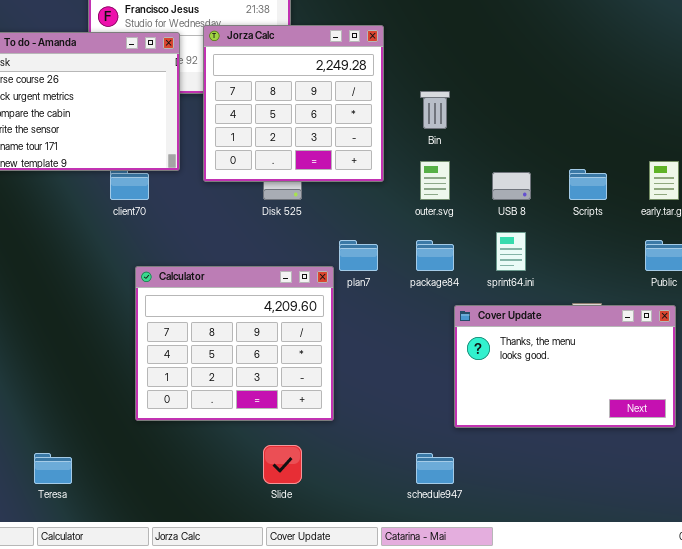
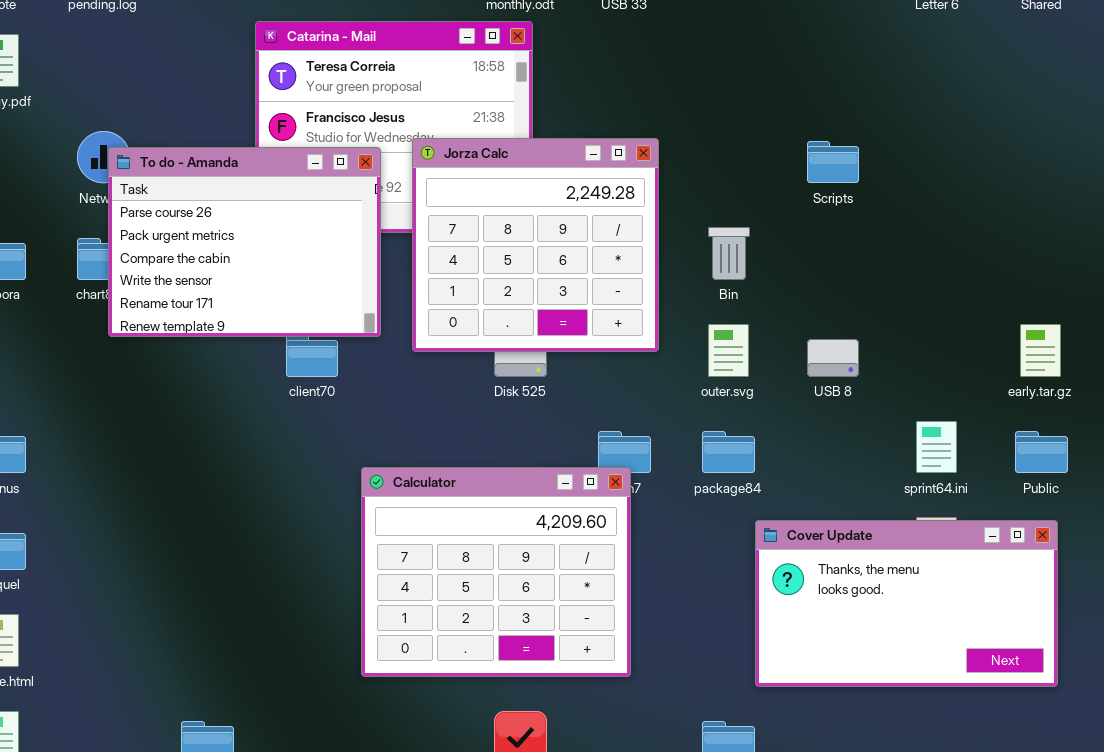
Scripts: [569,169,607,200] -> [807,141,859,183], moved
sprint64.ini: [496,232,526,271] -> [916,421,957,473], moved
Calculator: [135,266,334,421] -> [361,467,631,677], moved

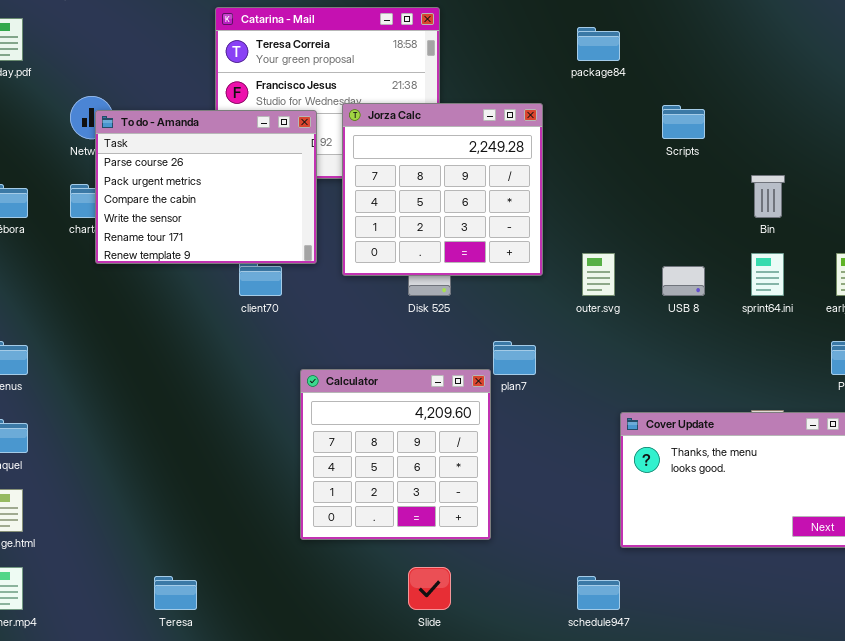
Bin: [708,227,750,280] -> [751,175,785,218], moved
sprint64.ini: [916,421,957,473] -> [751,253,784,296], moved
package84: [702,431,755,473] -> [577,27,620,61], moved
Calculator: [361,467,631,677] -> [300,369,491,540], resized

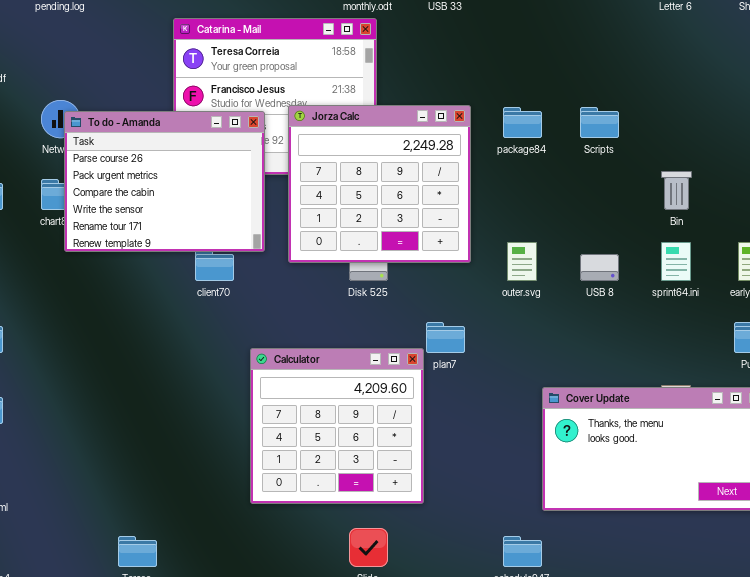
package84: [577,27,620,61] -> [503,107,542,138], moved

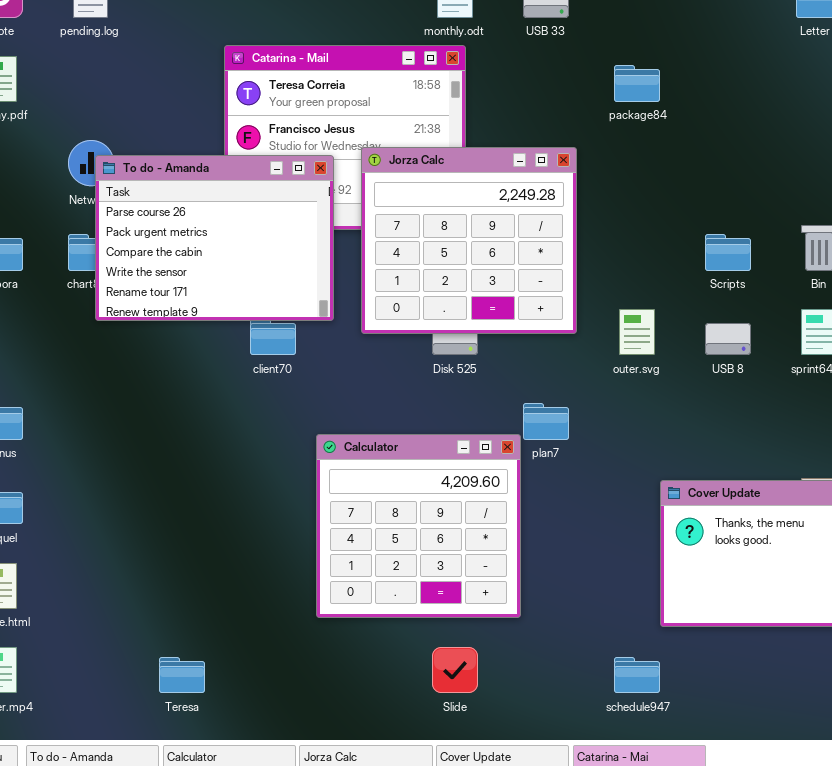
package84: [503,107,542,138] -> [614,65,660,102], moved
Scripts: [580,107,619,138] -> [705,234,751,271], moved

